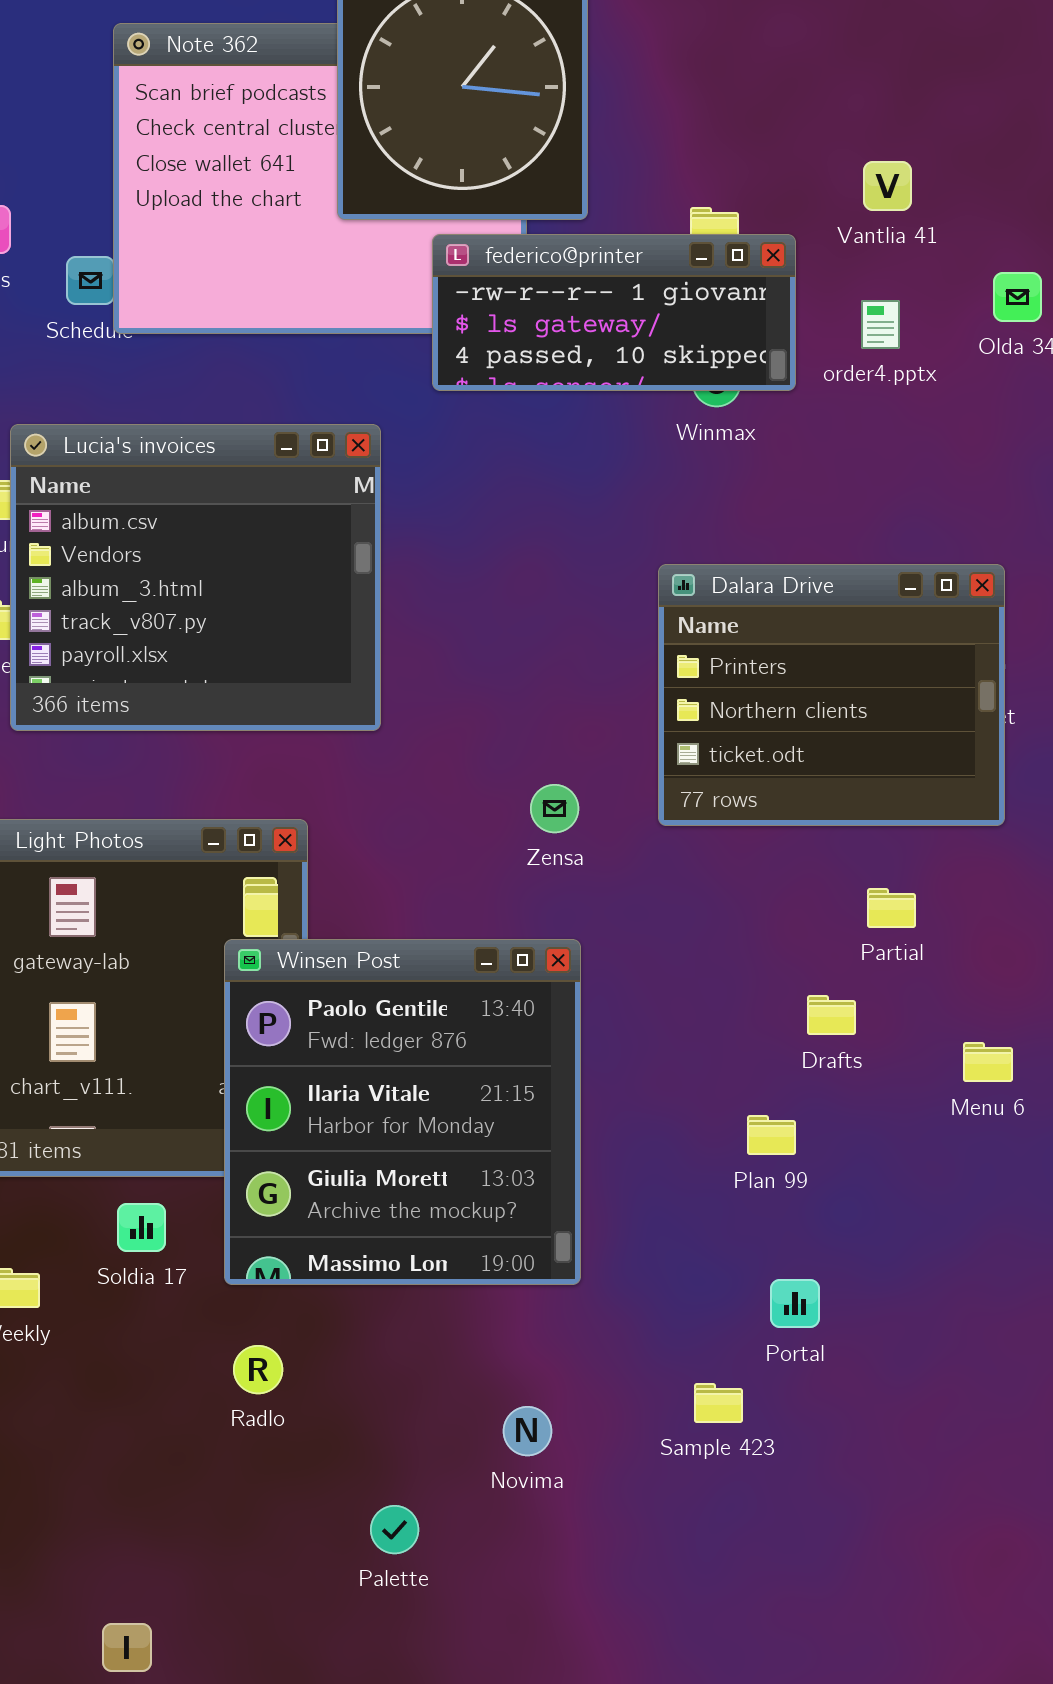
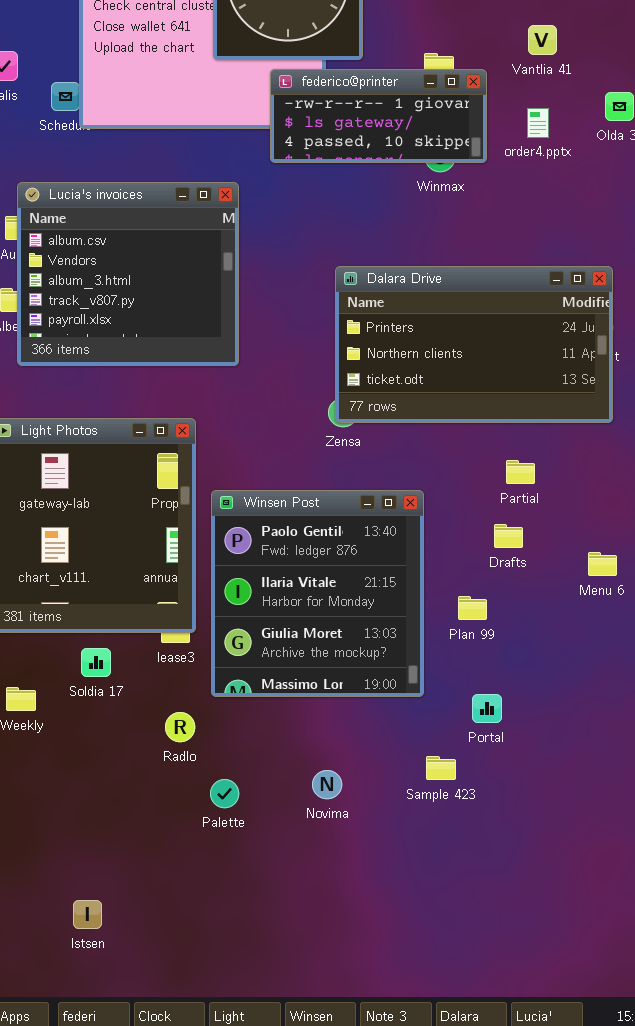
Dalara Drive: [658,564,1005,826] -> [335,266,613,423], resized
Partial: [867,888,916,928] -> [506,460,535,484], moved
Winsen Post: [224,939,581,1285] -> [211,490,424,697], moved
Radlo: [233,1345,283,1394] -> [165,712,195,742], moved
Palette: [370,1505,419,1554] -> [210,779,239,808], moved

